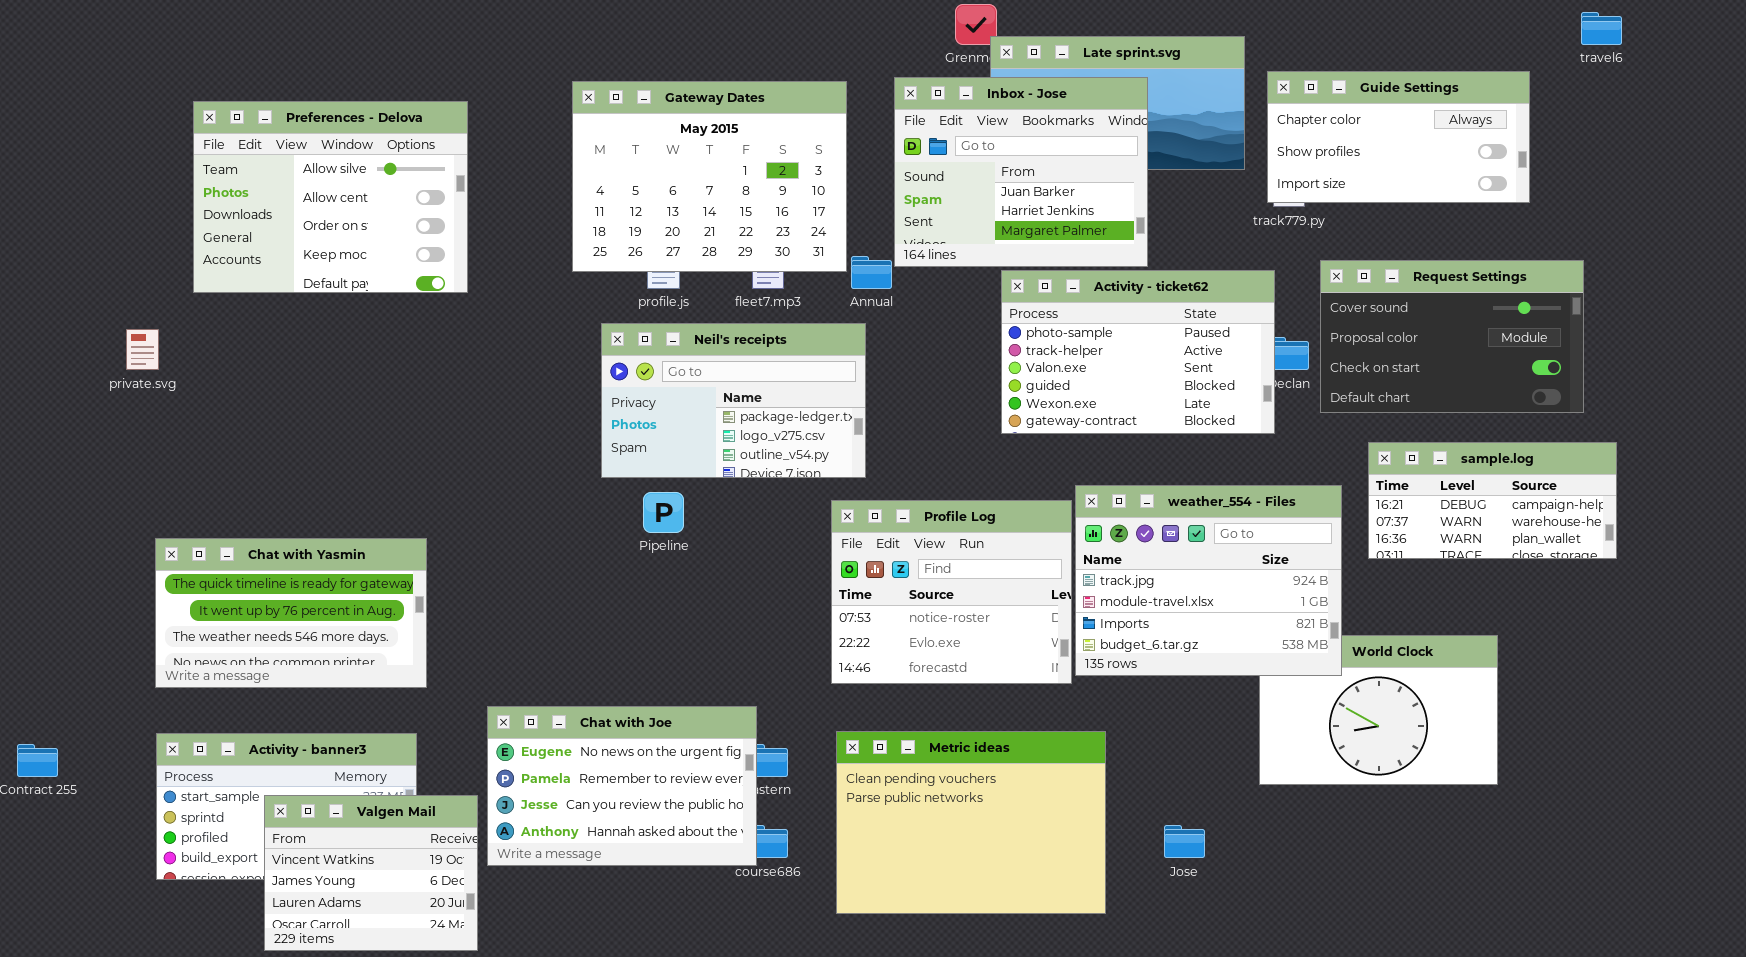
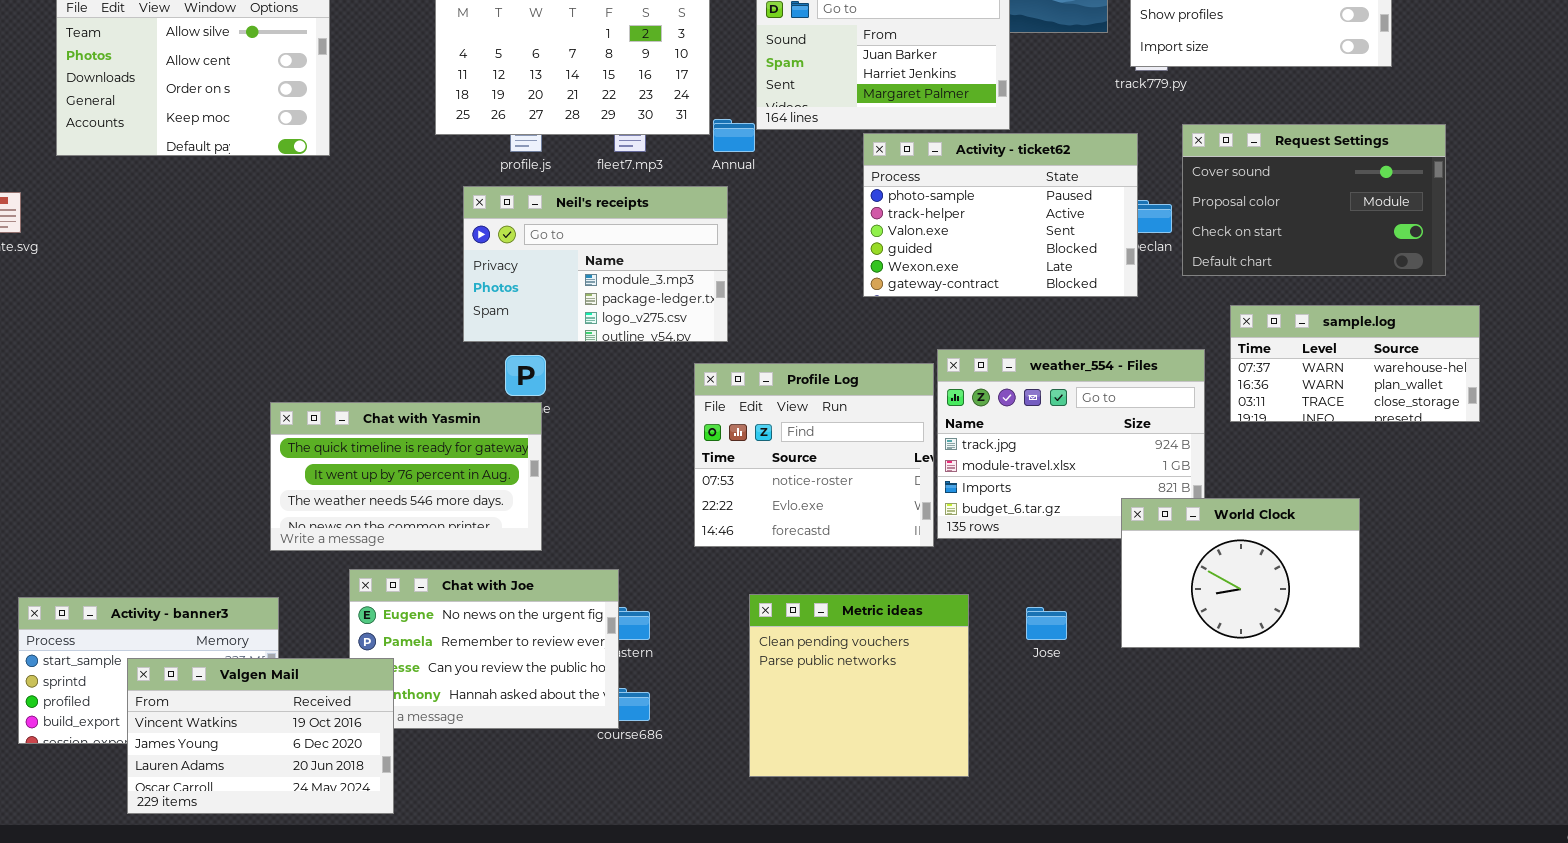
Neil's receipts: [601,323,866,478] -> [463,186,728,342], scrolled up 1 row
sample.log: [1368,442,1617,559] -> [1230,305,1480,422], scrolled down 1 row
Chat with Yasmin: [155,538,427,688] -> [270,402,542,551], moved
World Clock: [1259,635,1498,785] -> [1121,498,1360,648], raised
Metric ideas: [836,731,1106,914] -> [749,594,969,777], resized
Valgen Mail: [264,795,478,951] -> [127,658,394,814], resized
Jose: [1164,825,1205,858] -> [1026,607,1067,640], moved

